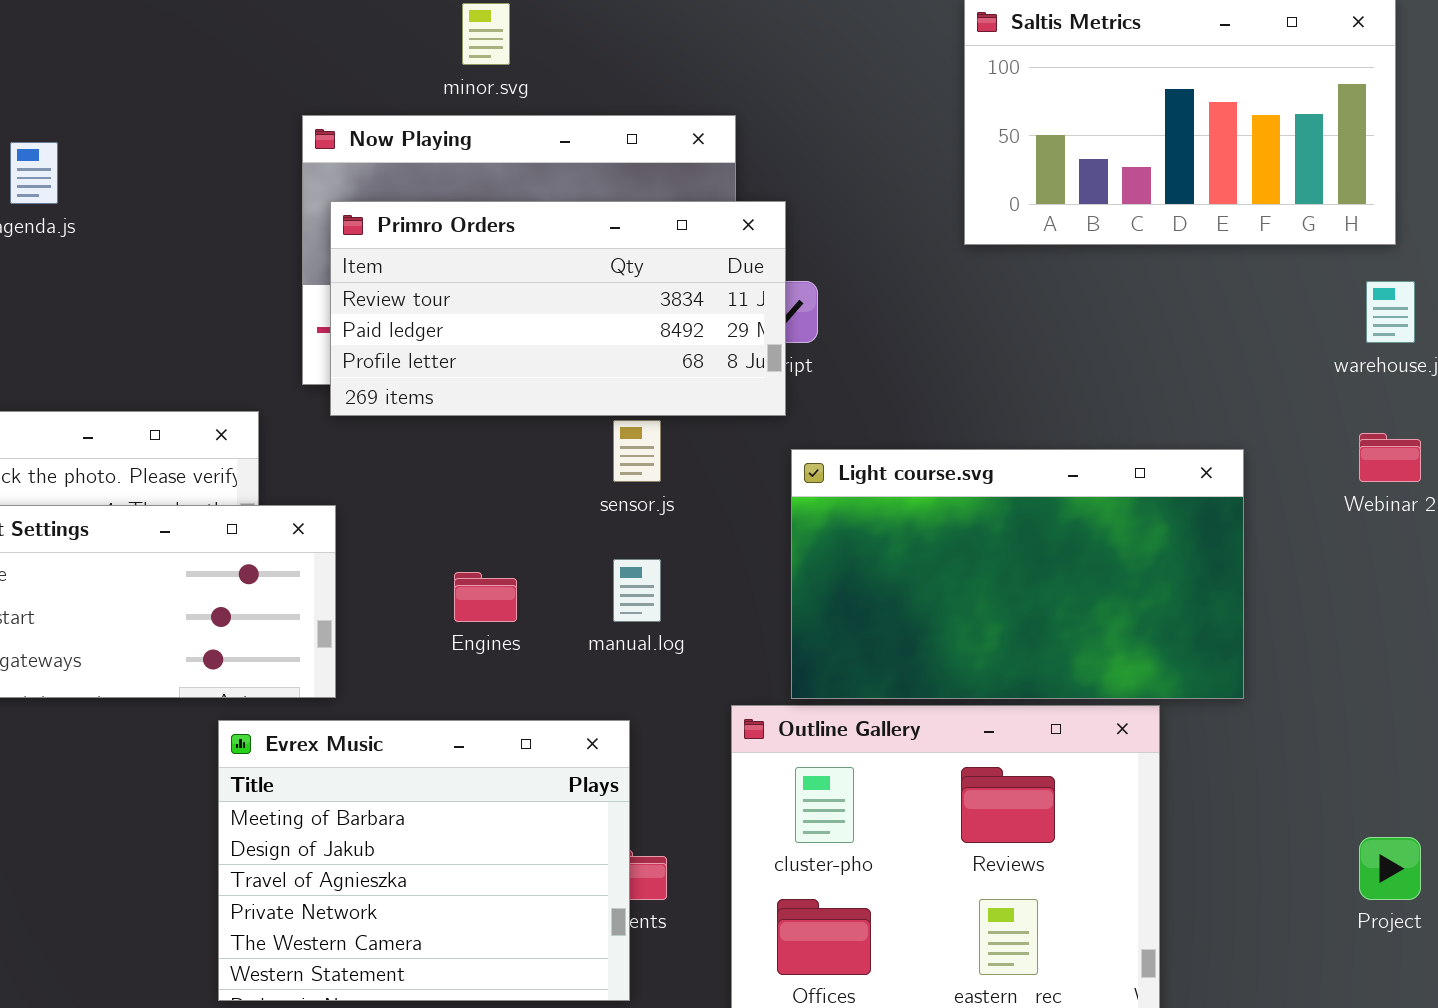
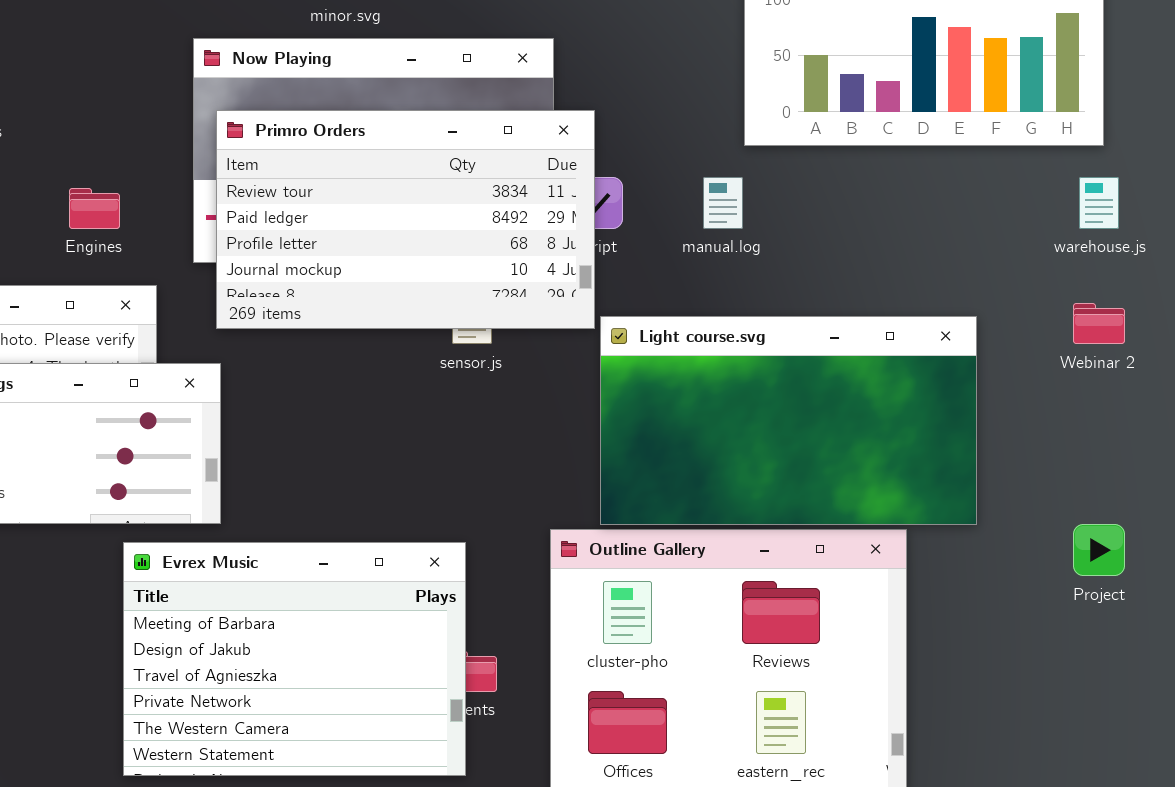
Primro Orders: [330,201,786,416] -> [216,110,595,329], resized
manual.log: [613,559,661,622] -> [703,177,743,229], moved
Engines: [454,572,517,622] -> [69,188,120,229], moved
Project: [1359,837,1421,900] -> [1073,524,1125,576], moved

